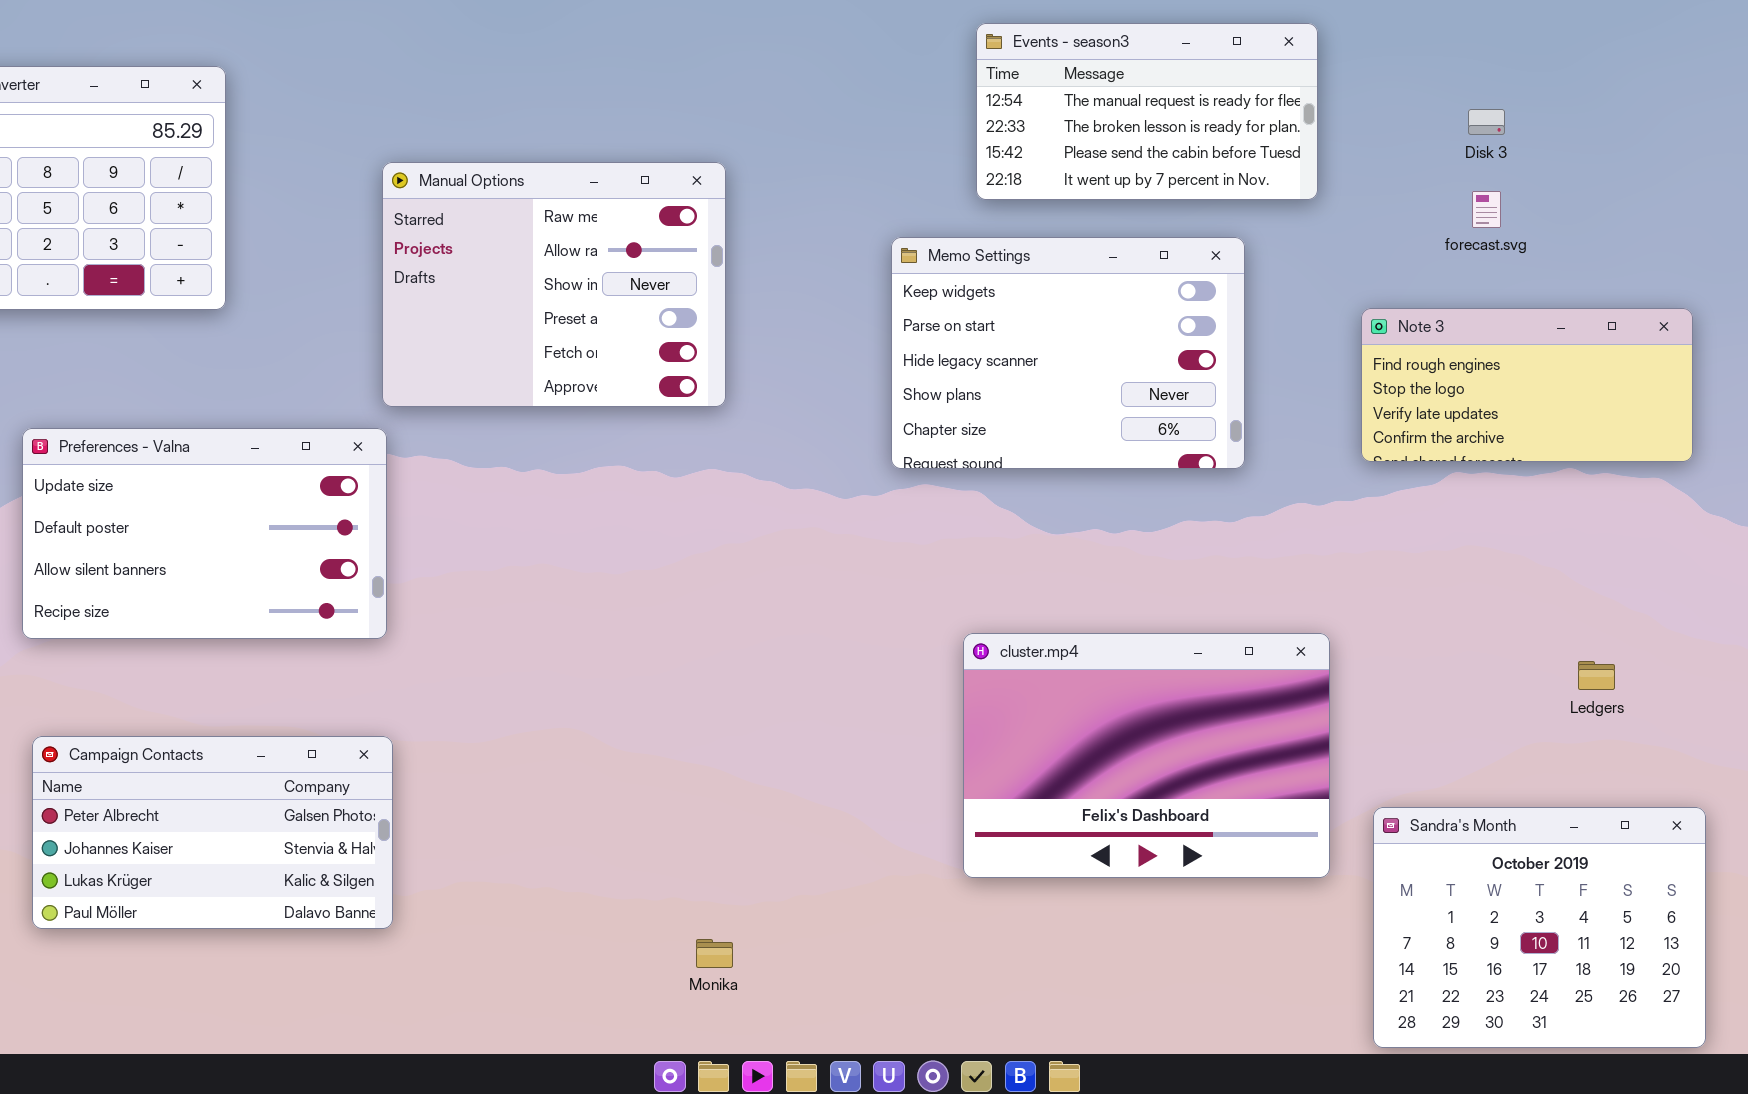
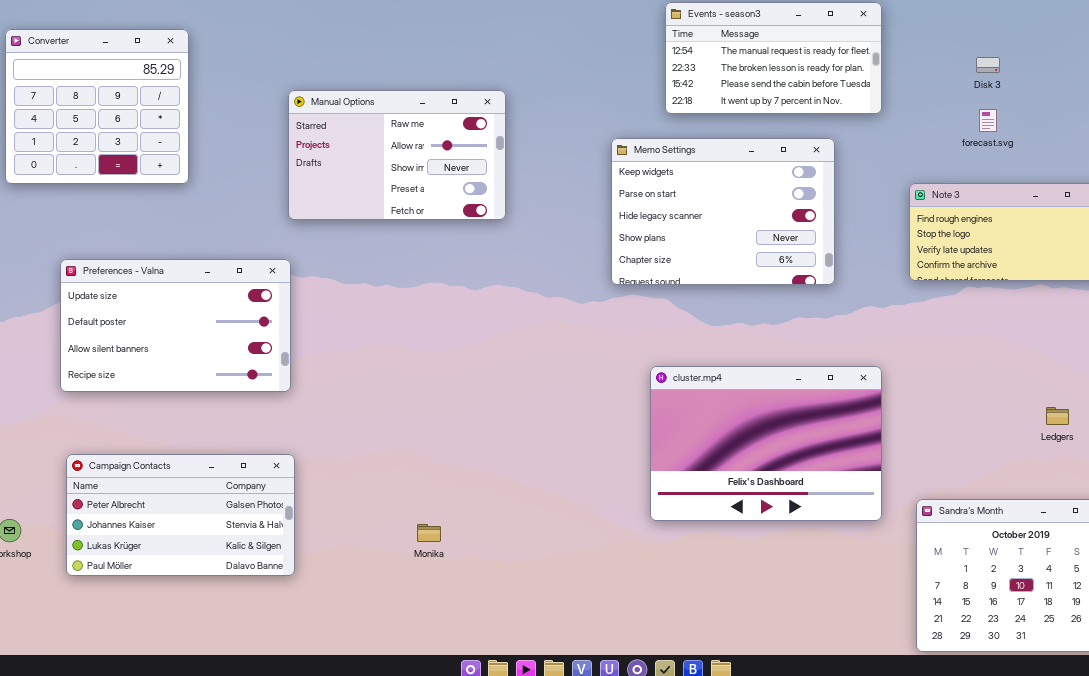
Manual Options: [382,162,726,407] -> [288,90,506,220], resized
cluster.mp4: [963,633,1330,878] -> [650,366,882,521], moved
Monika: [696,939,733,968] -> [417,524,441,542], moved

